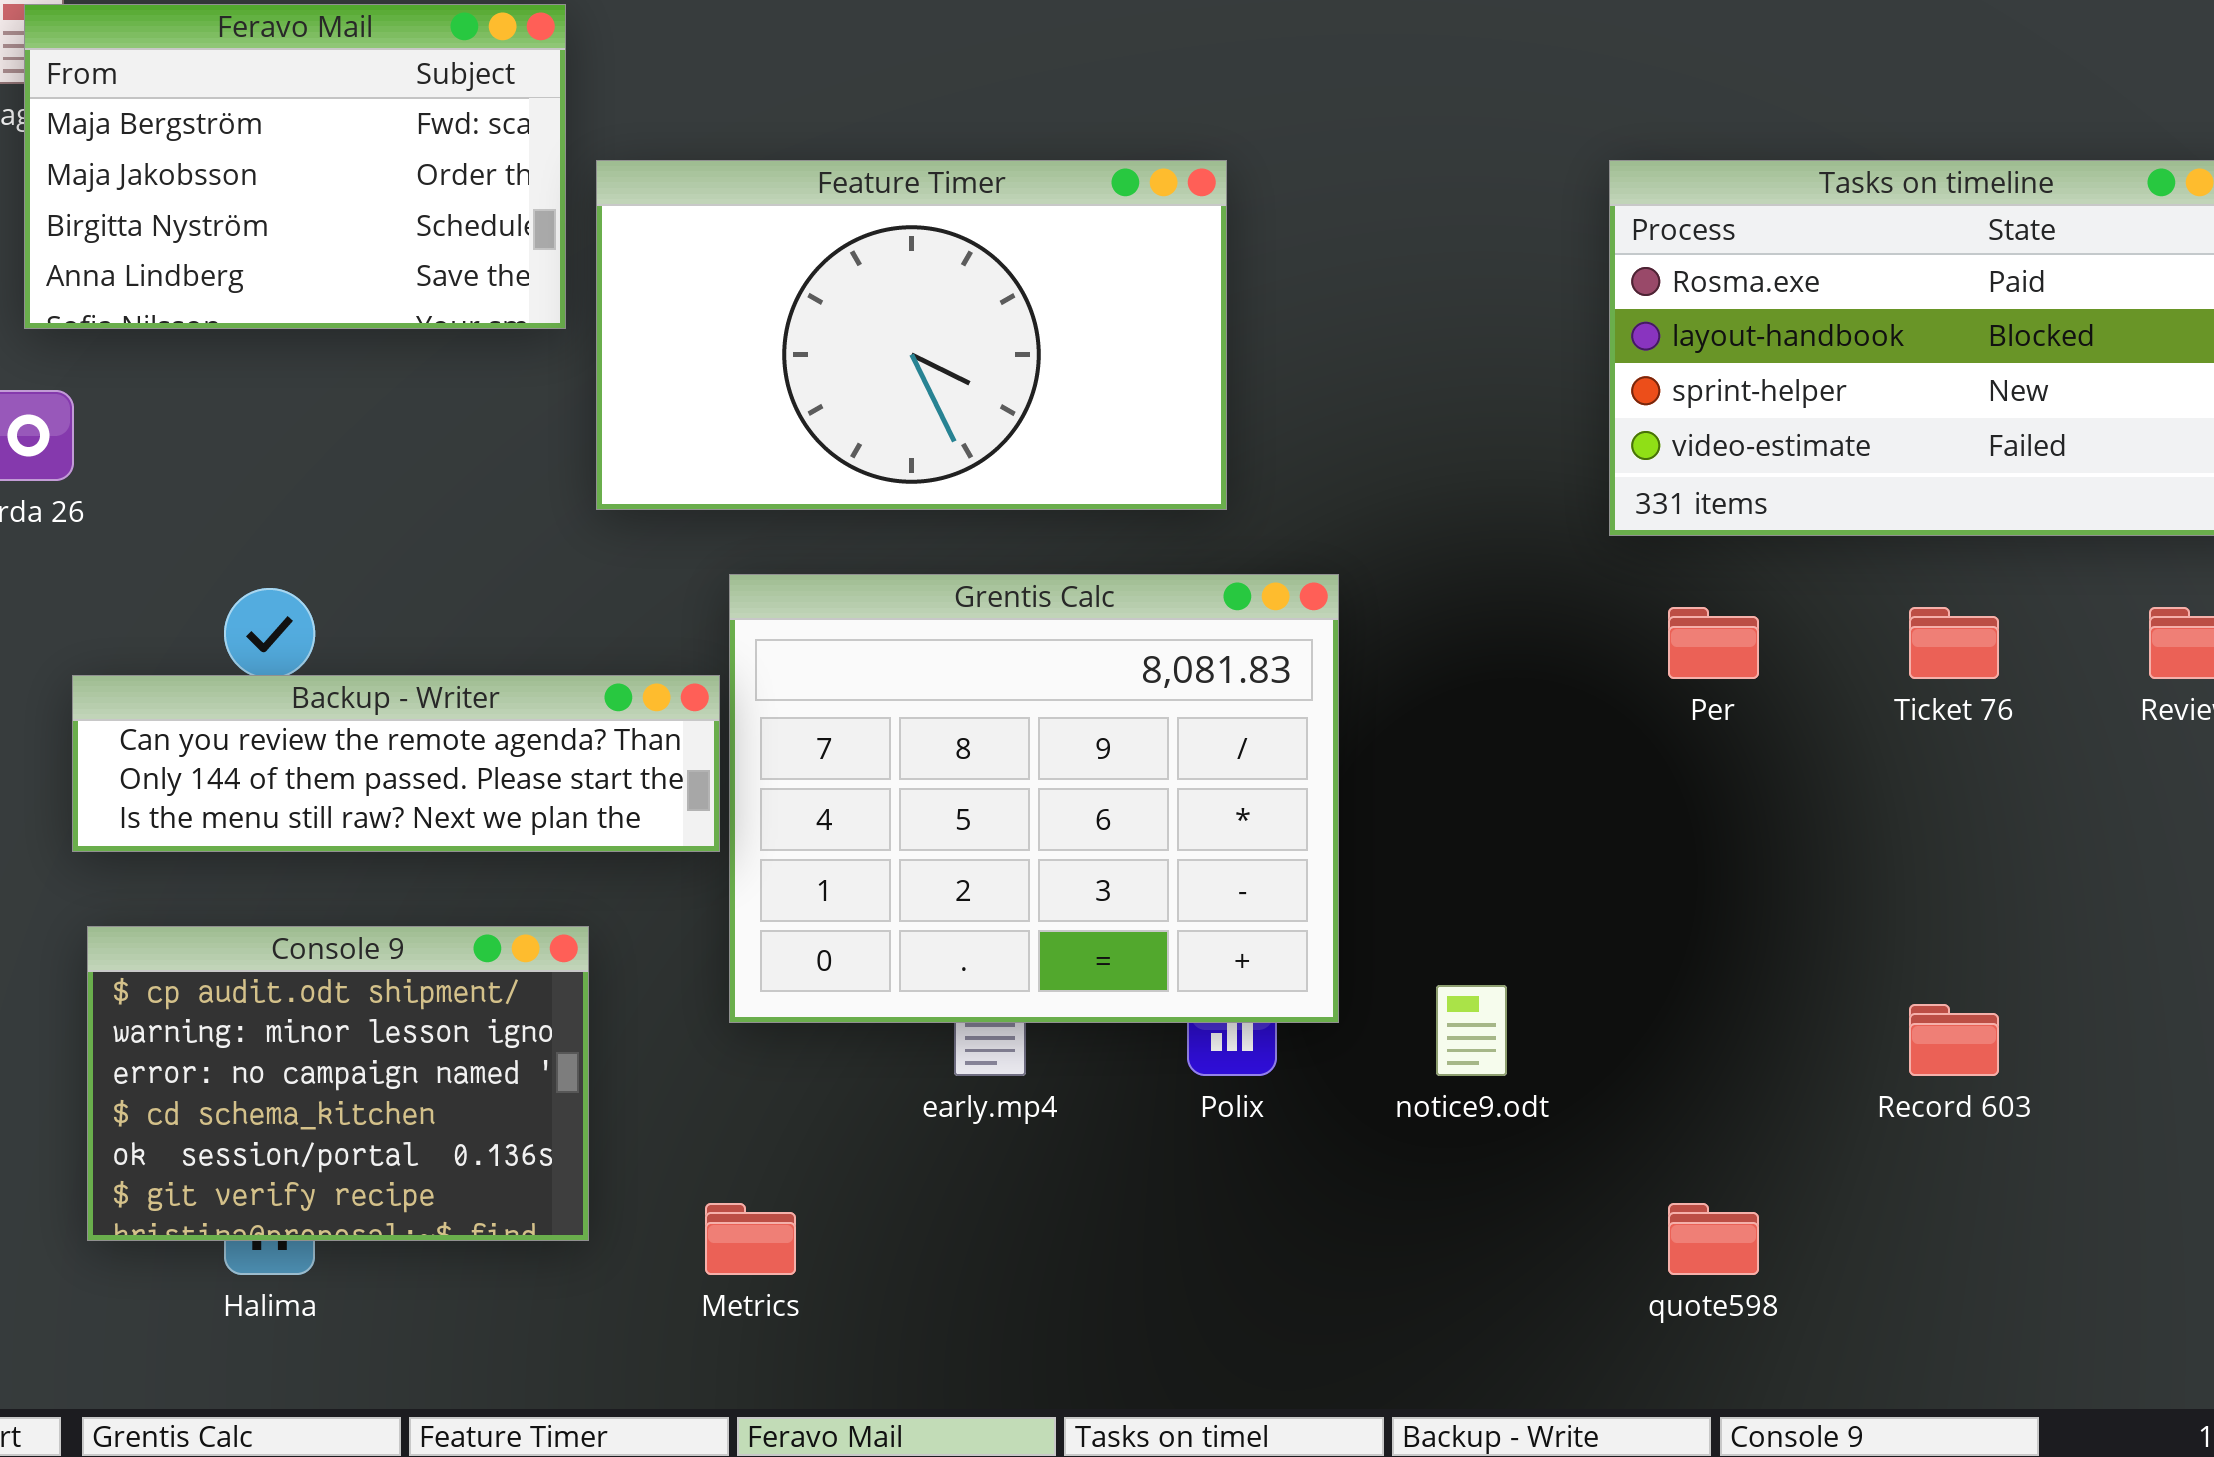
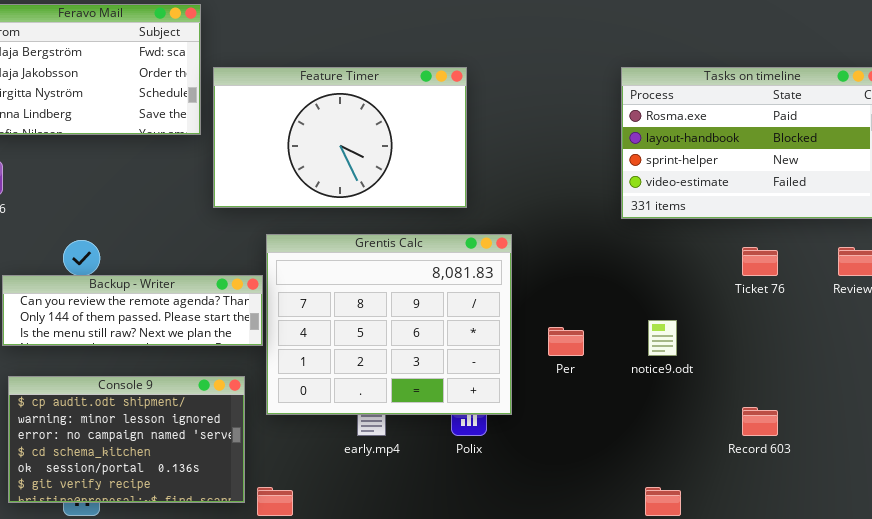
Per: [1668,607,1759,679] -> [548,327,584,356], moved
Console 9: [87,926,589,1241] -> [8,376,245,503], resized
notice9.odt: [1436,985,1507,1076] -> [648,320,677,356], moved

